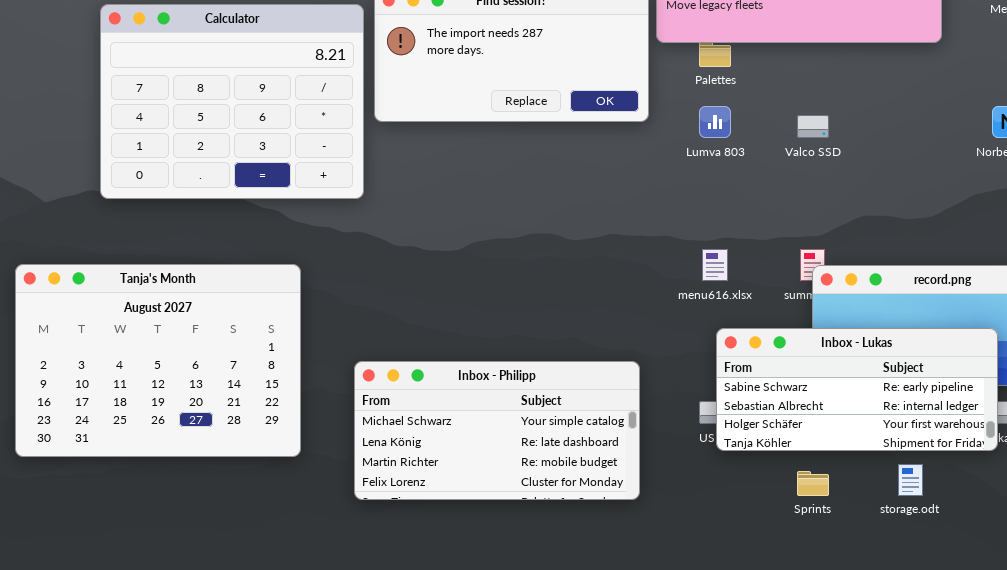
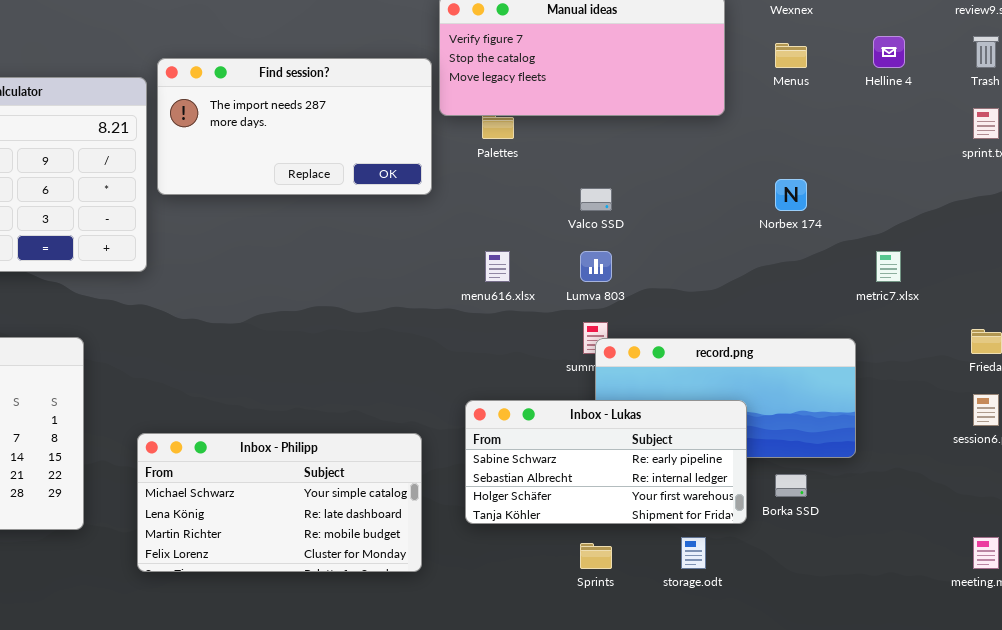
Lumva 803: [699,106,731,138] -> [580,251,612,282], moved
menu616.xlsx: [702,249,728,281] -> [485,251,510,282], moved
Inbox - Lukas: [716,328,998,451] -> [465,400,747,524], moved

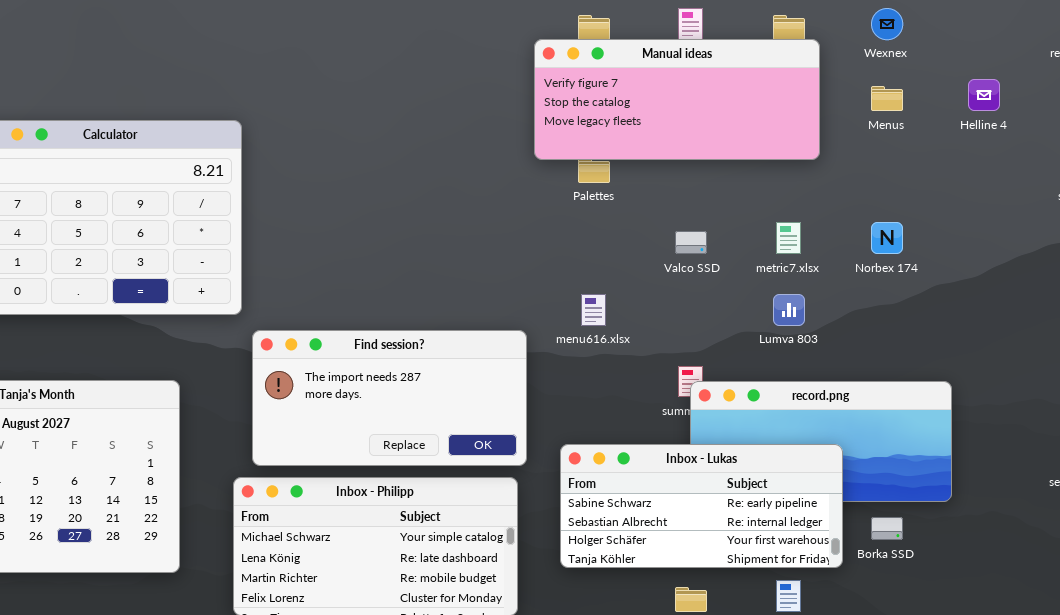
Find session?: [157,58,432,195] -> [252,330,527,466], moved
Lumva 803: [580,251,612,282] -> [773,294,805,326], moved
metric7.xlsx: [876,251,901,282] -> [776,222,801,254], moved

